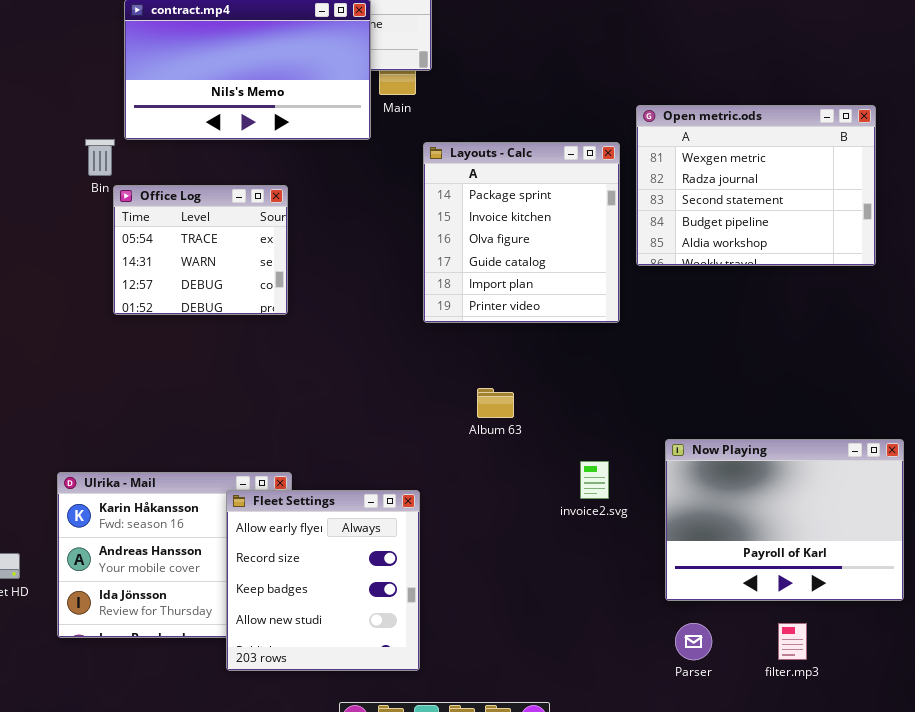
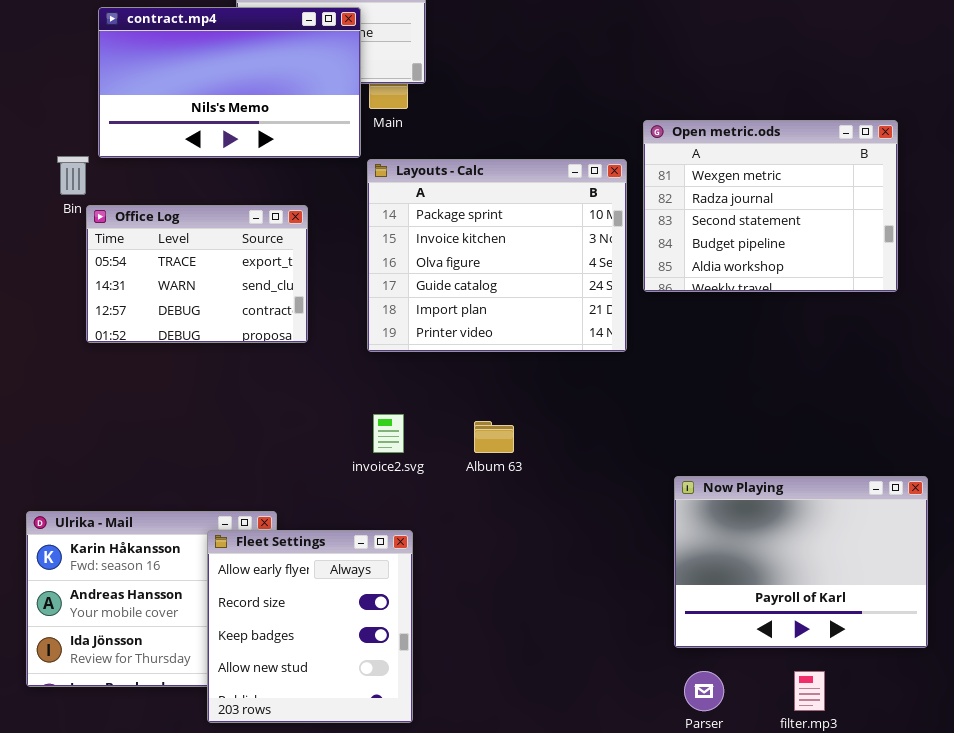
Layouts - Calc: [423,142,620,323] -> [367,159,627,352], resized
Office Log: [113,185,288,315] -> [86,205,308,343], resized
invoice2.svg: [580,461,609,499] -> [373,414,404,453], moved

